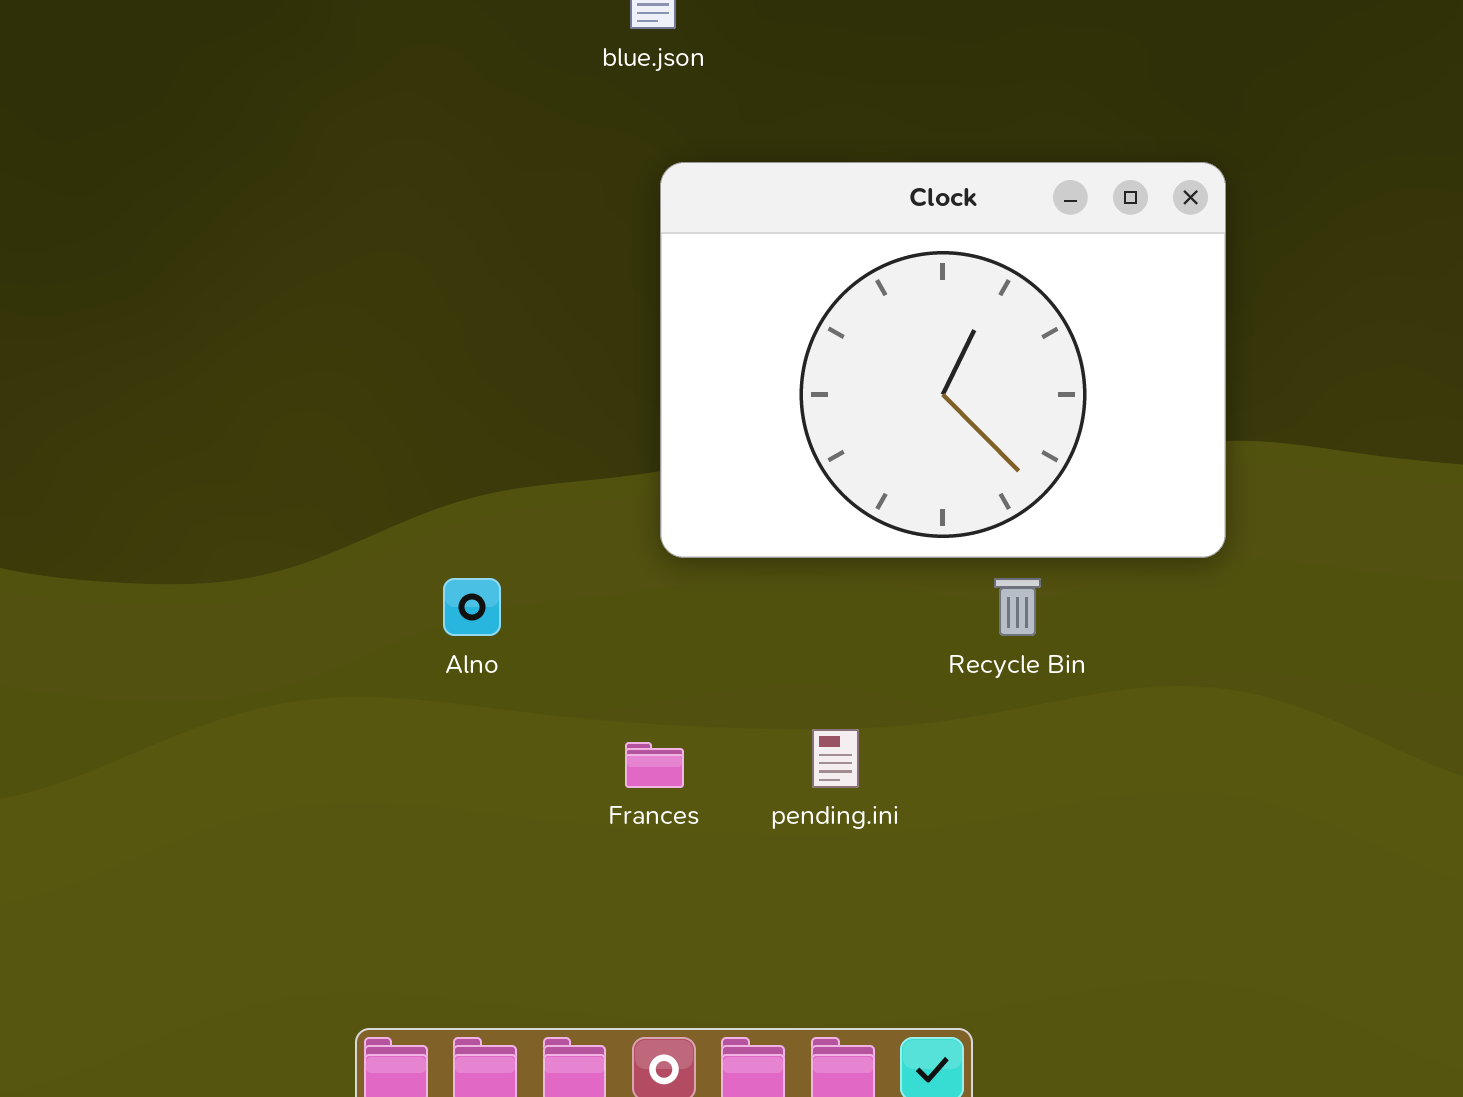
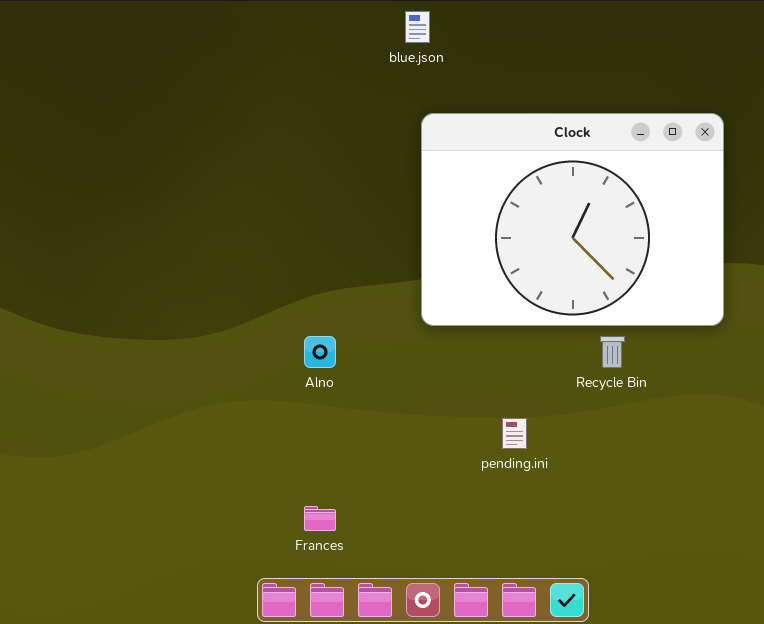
Frances: [625,742,684,788] -> [304,506,336,531], moved

